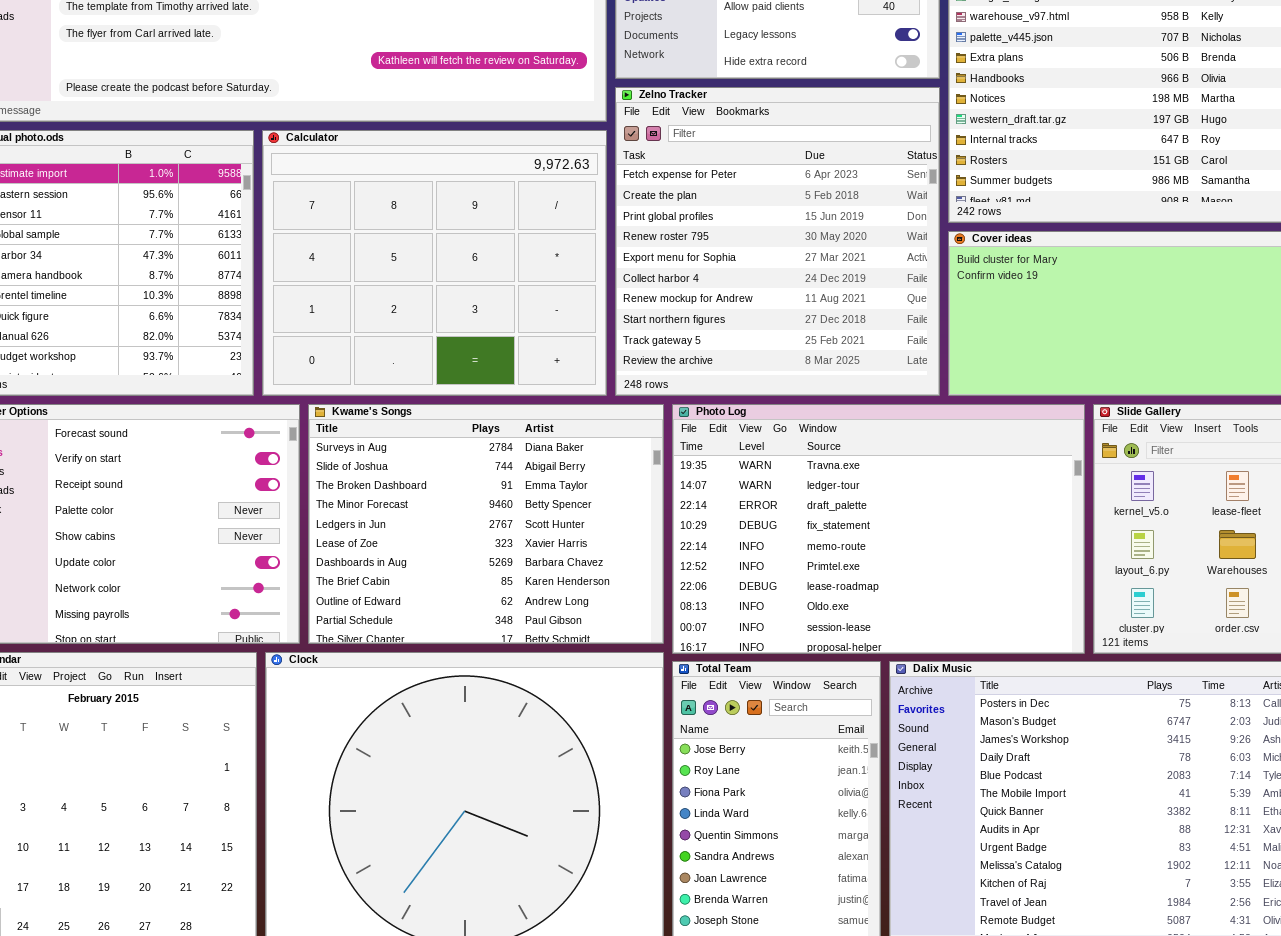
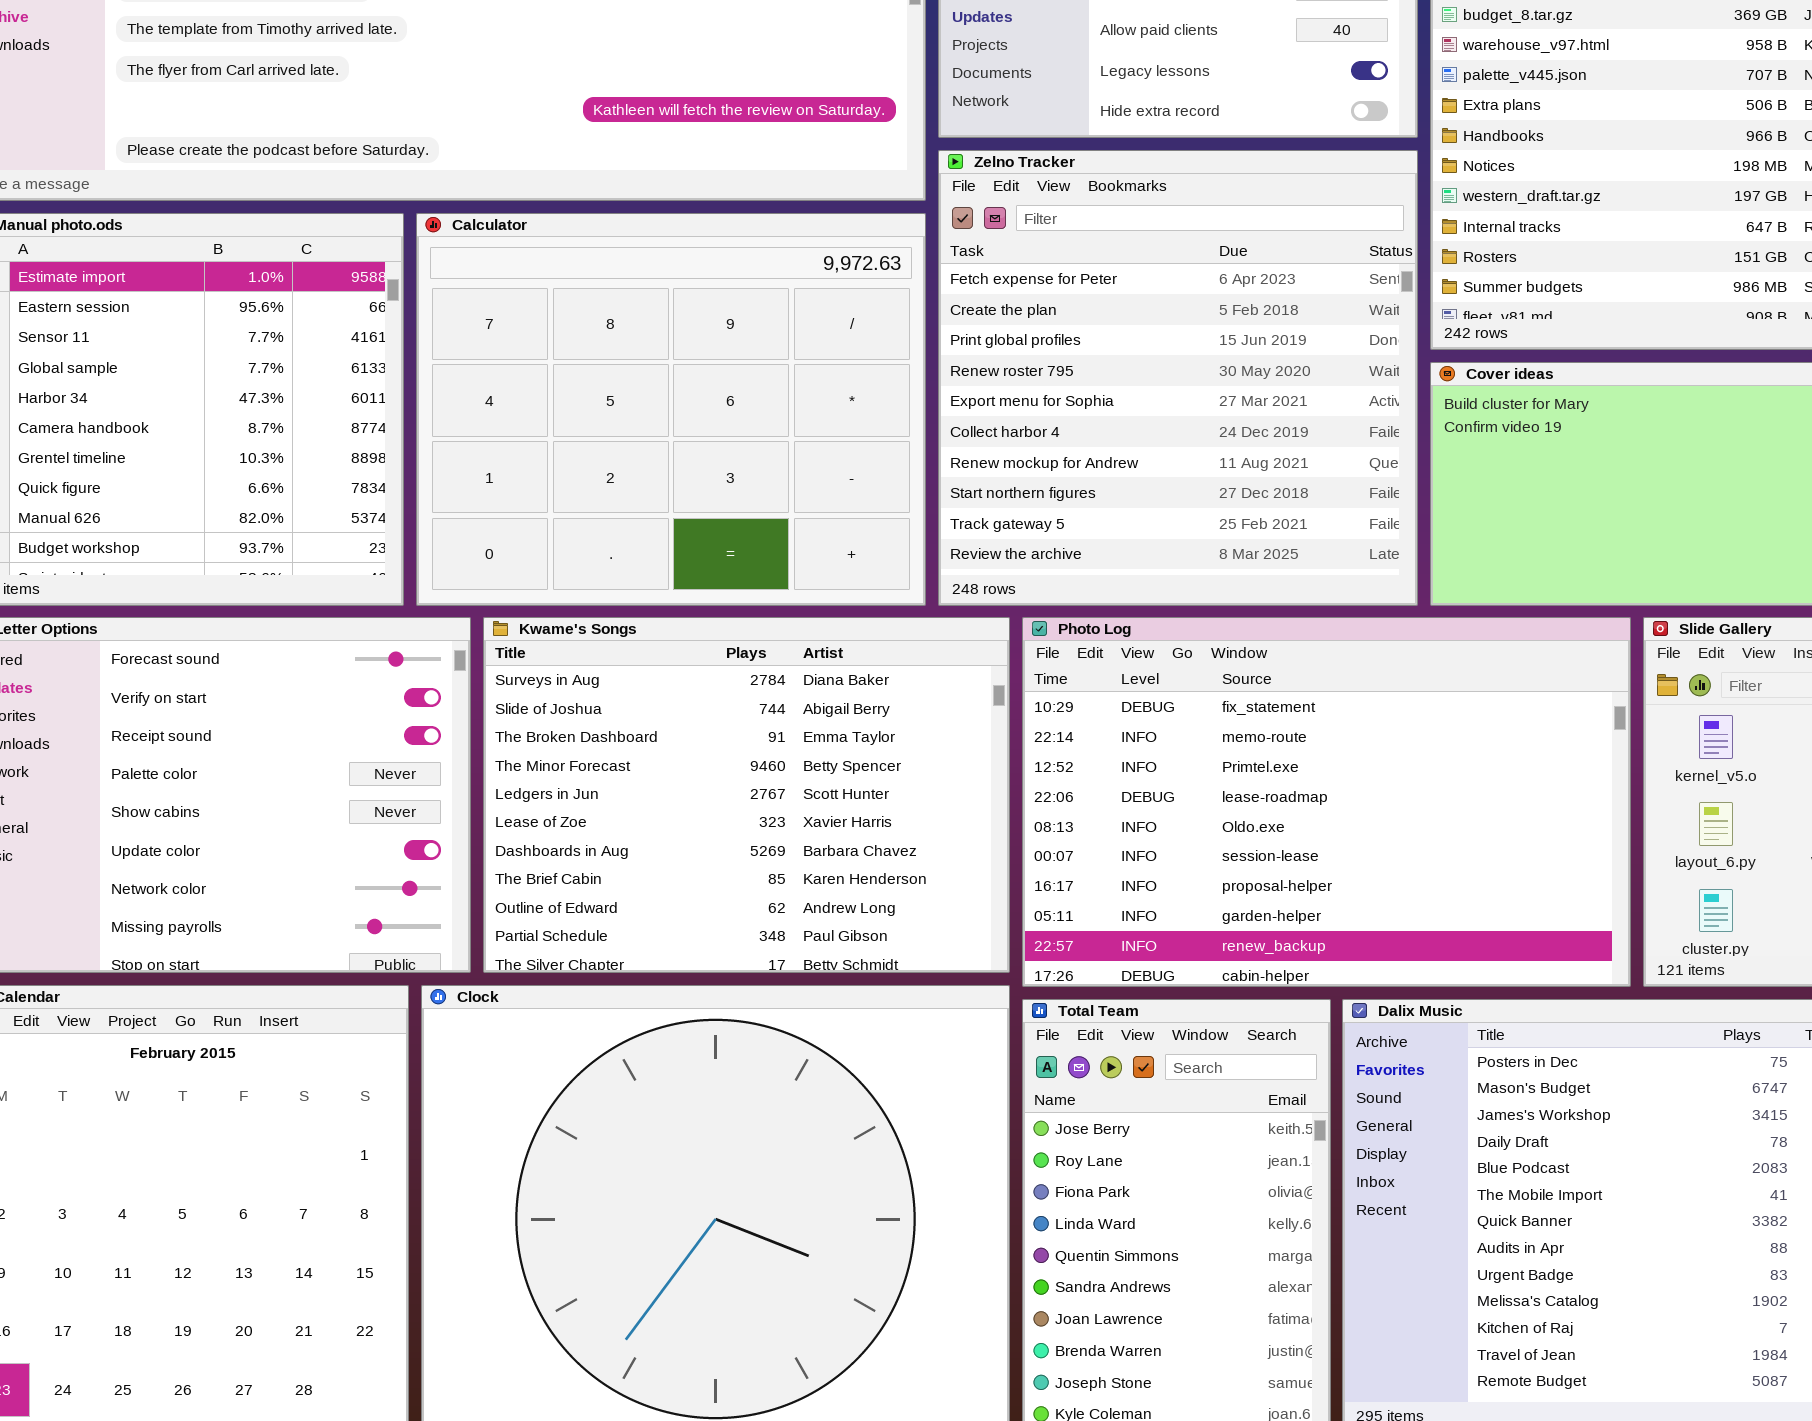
Photo Log: [672,404,1085,654] -> [1022,617,1631,987], scrolled down 3 rows

